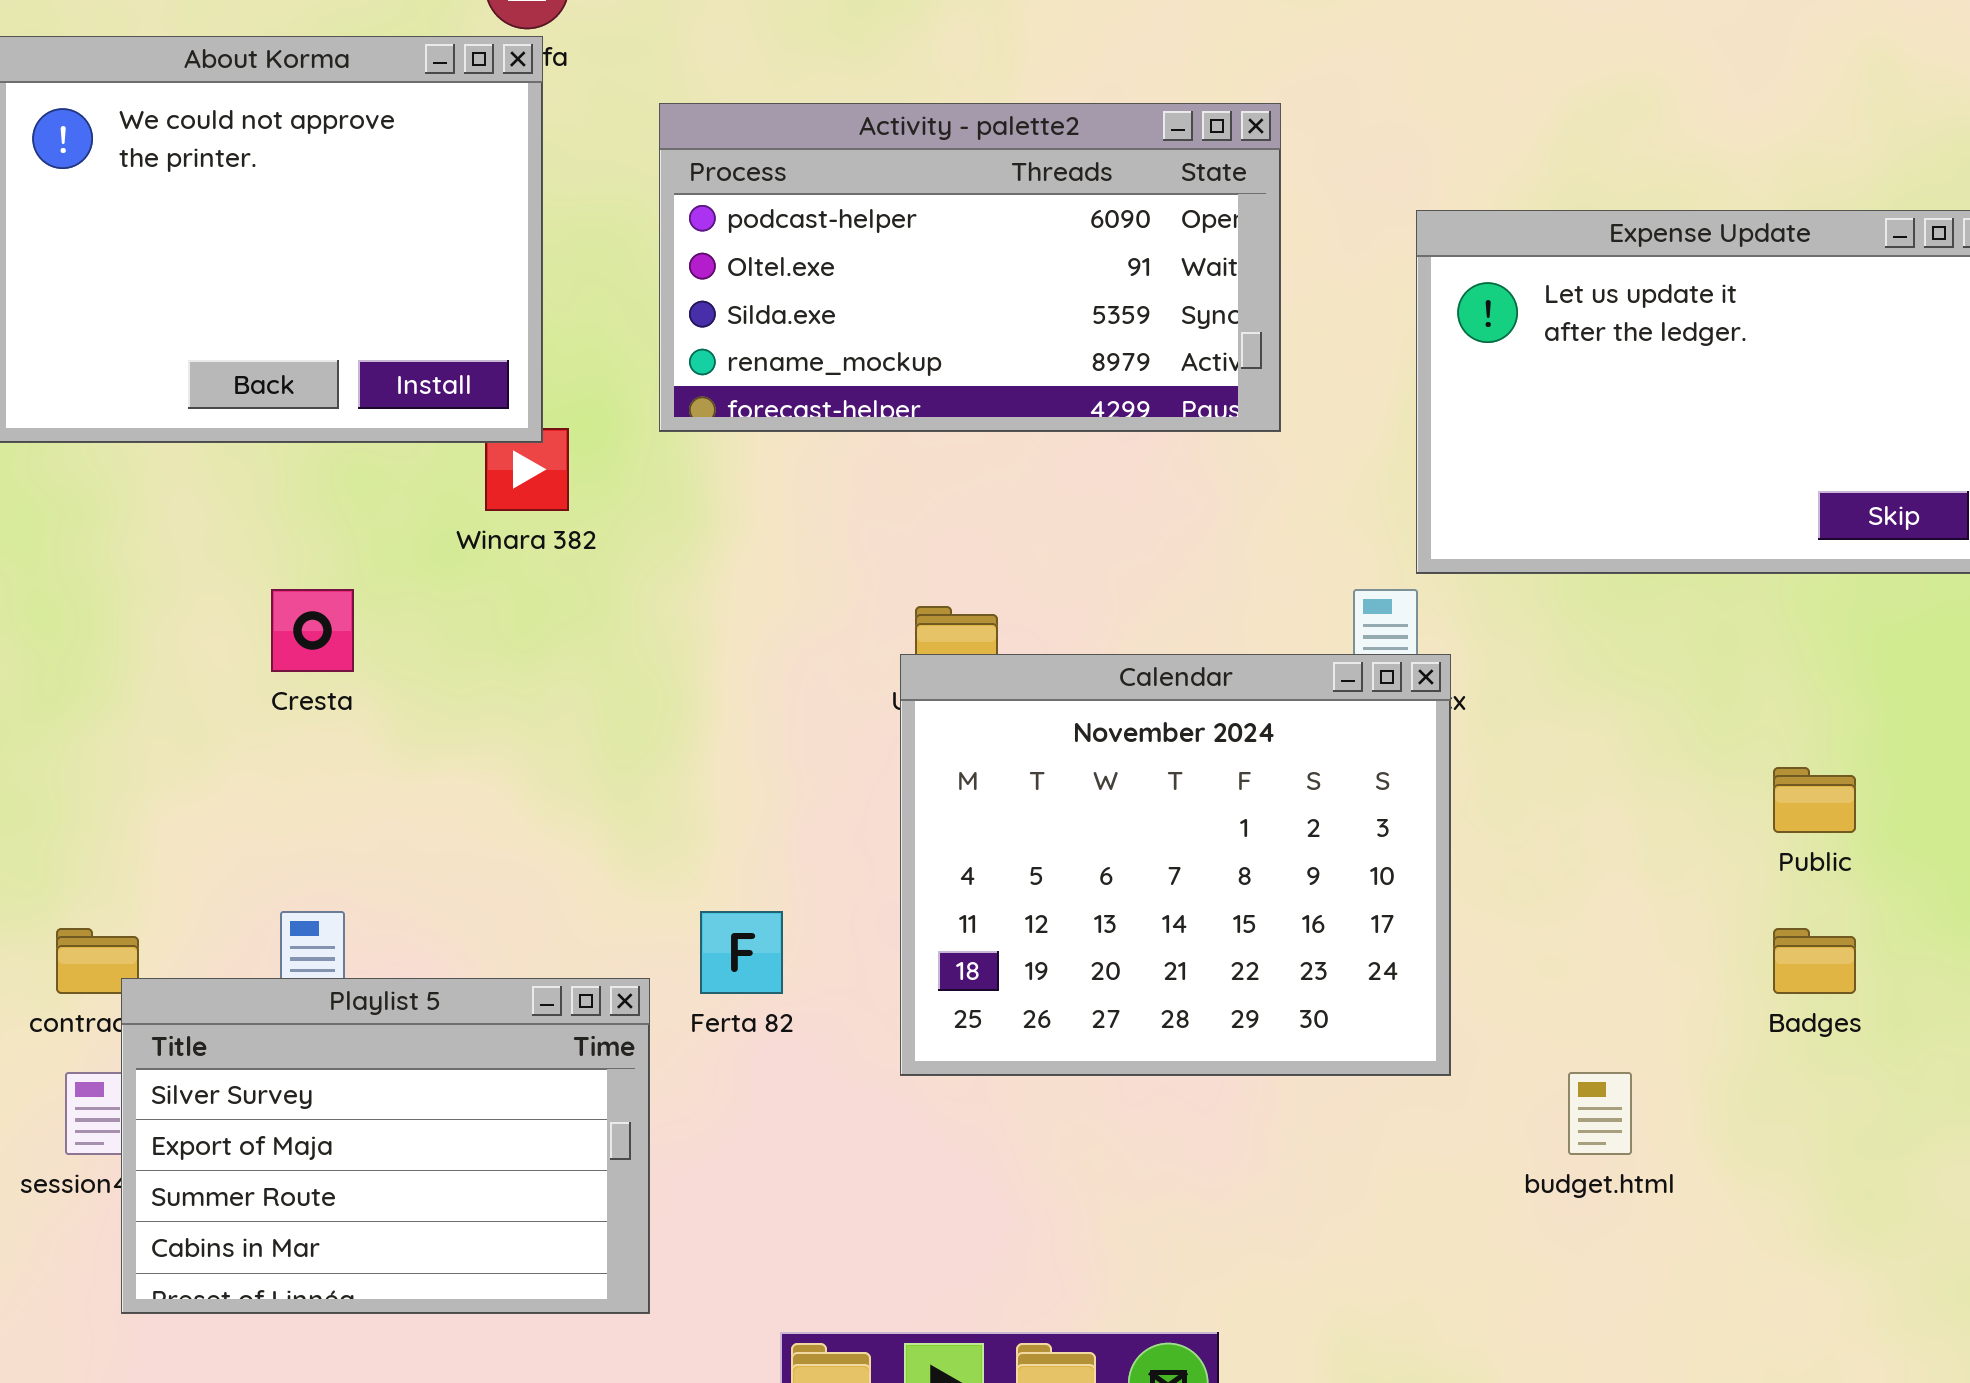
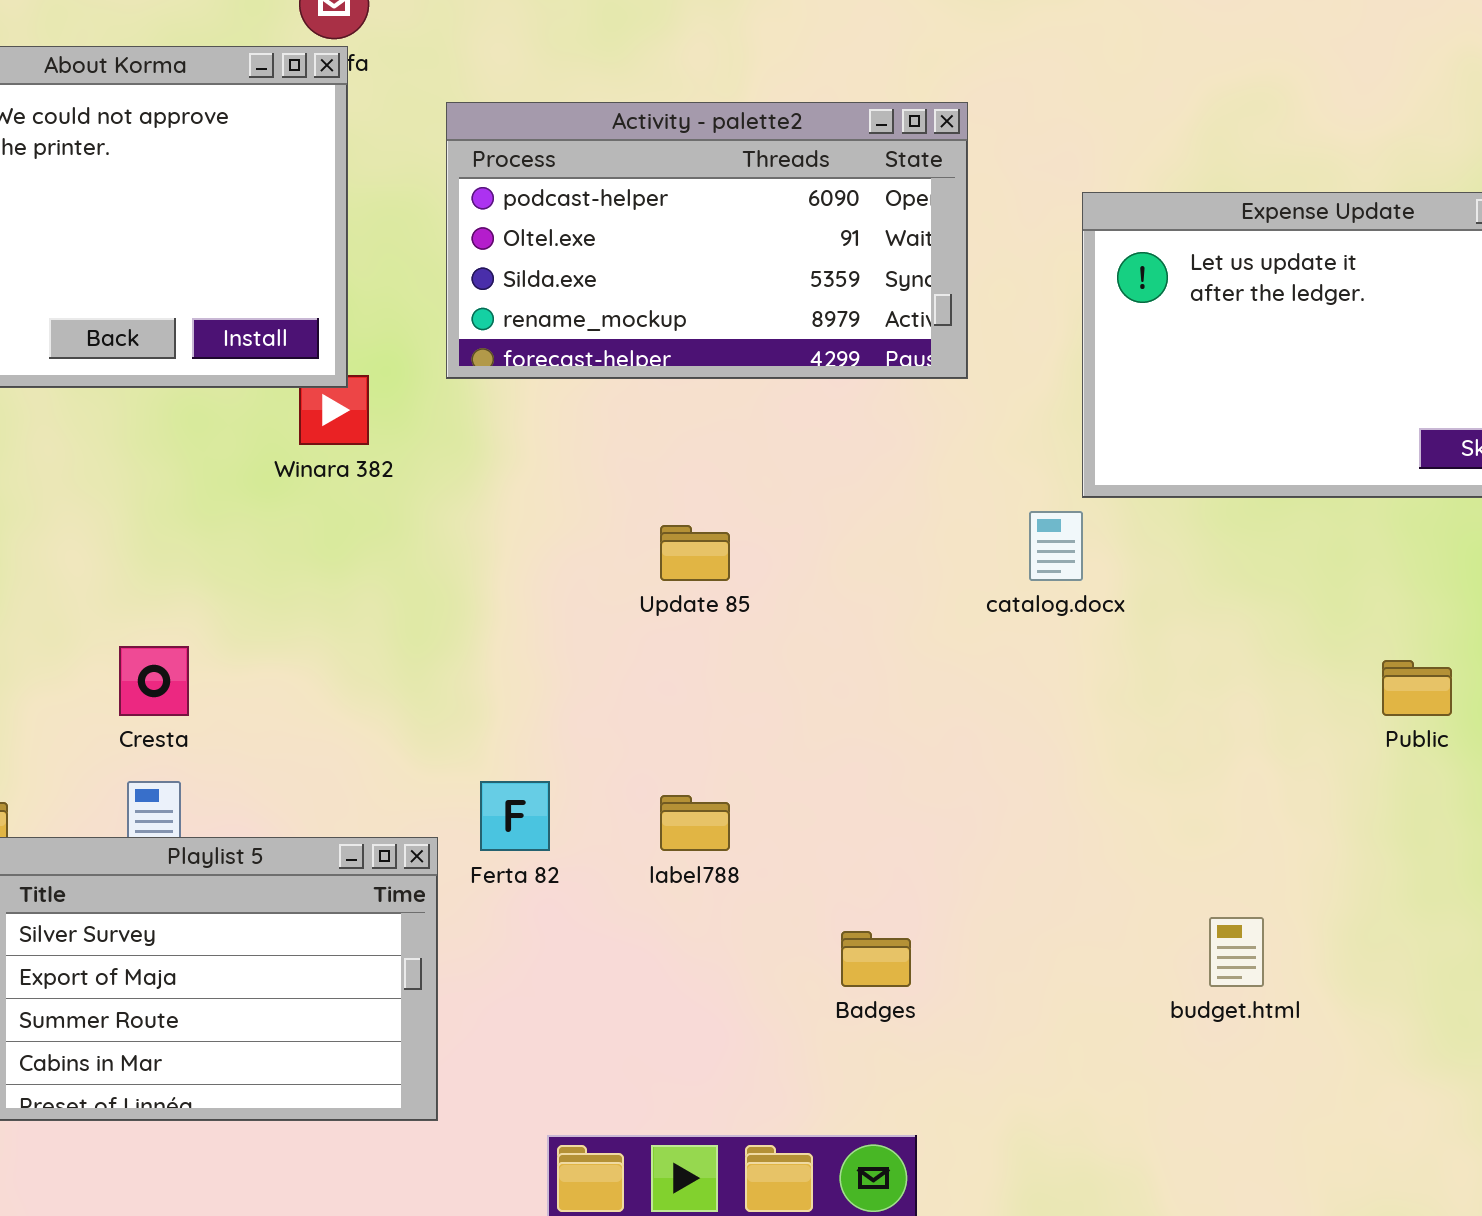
Cresta: [271,589,354,672] -> [119,646,189,716], moved
Calendar: [900,654,1451,1076] -> none, closed
Badges: [1773,928,1856,994] -> [841,931,911,987], moved

